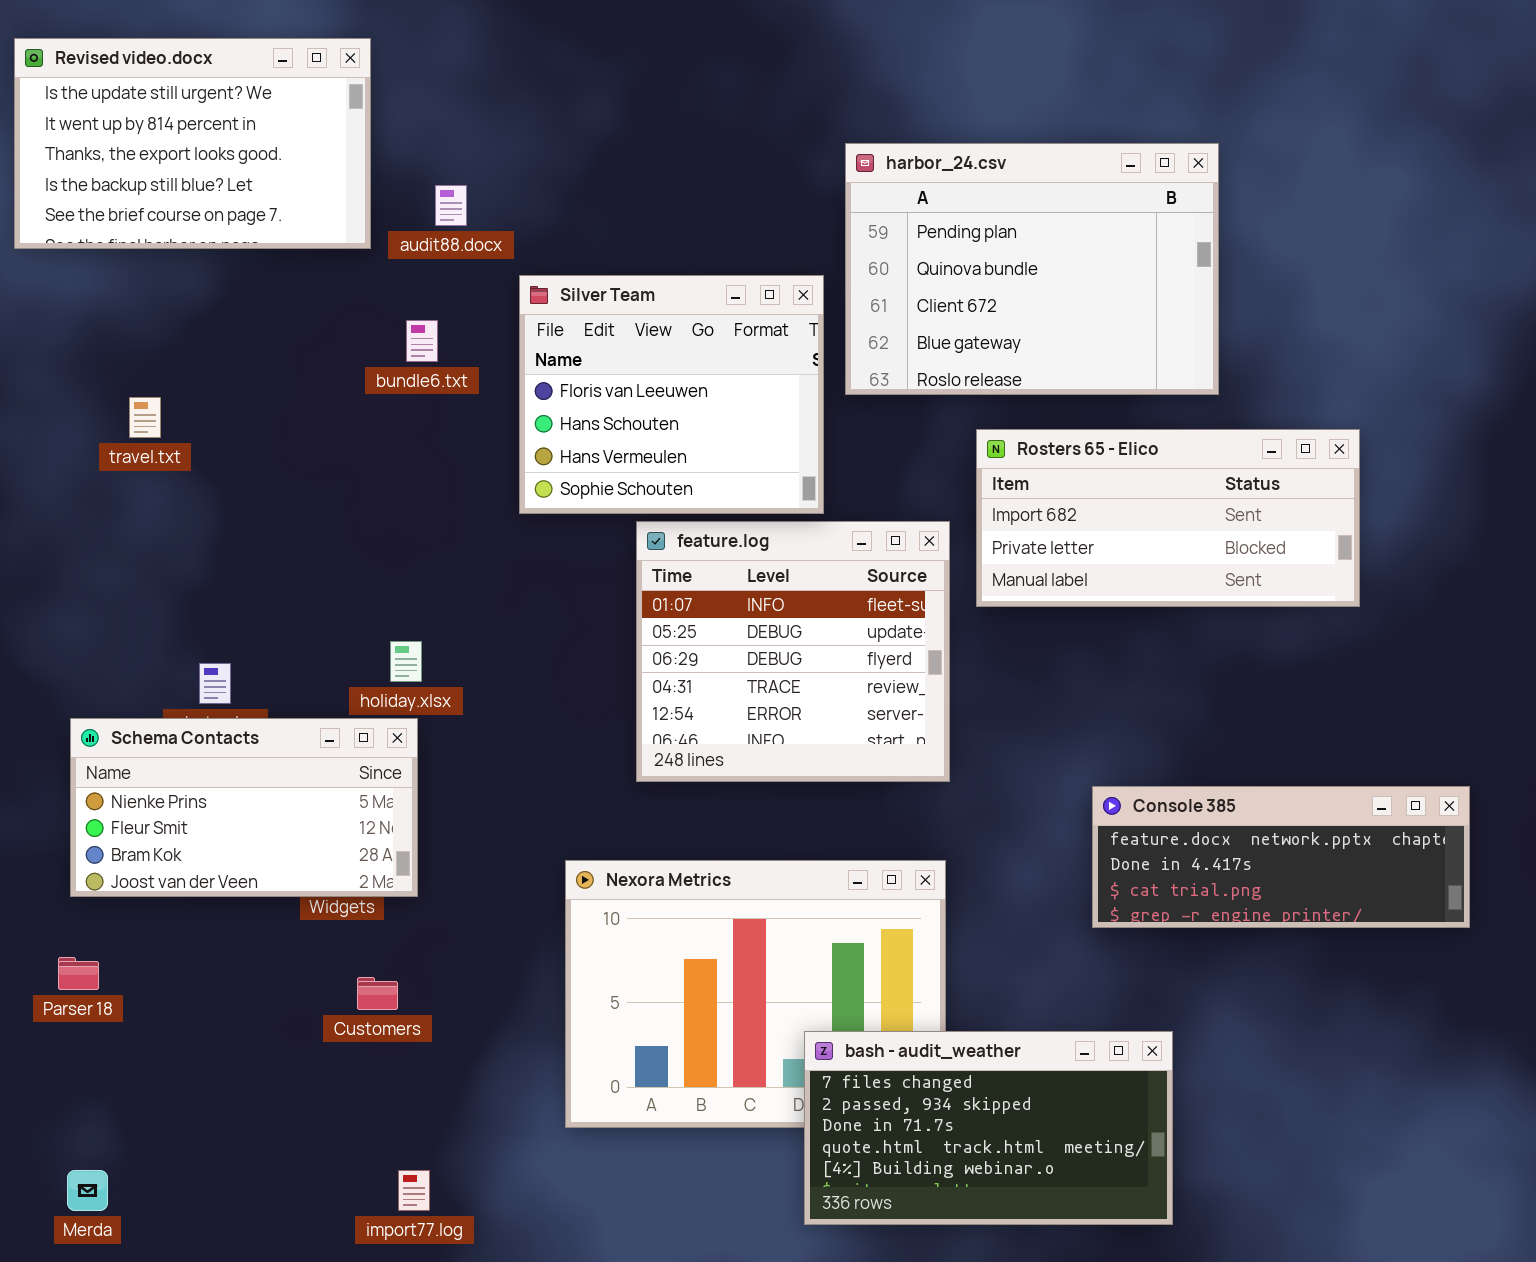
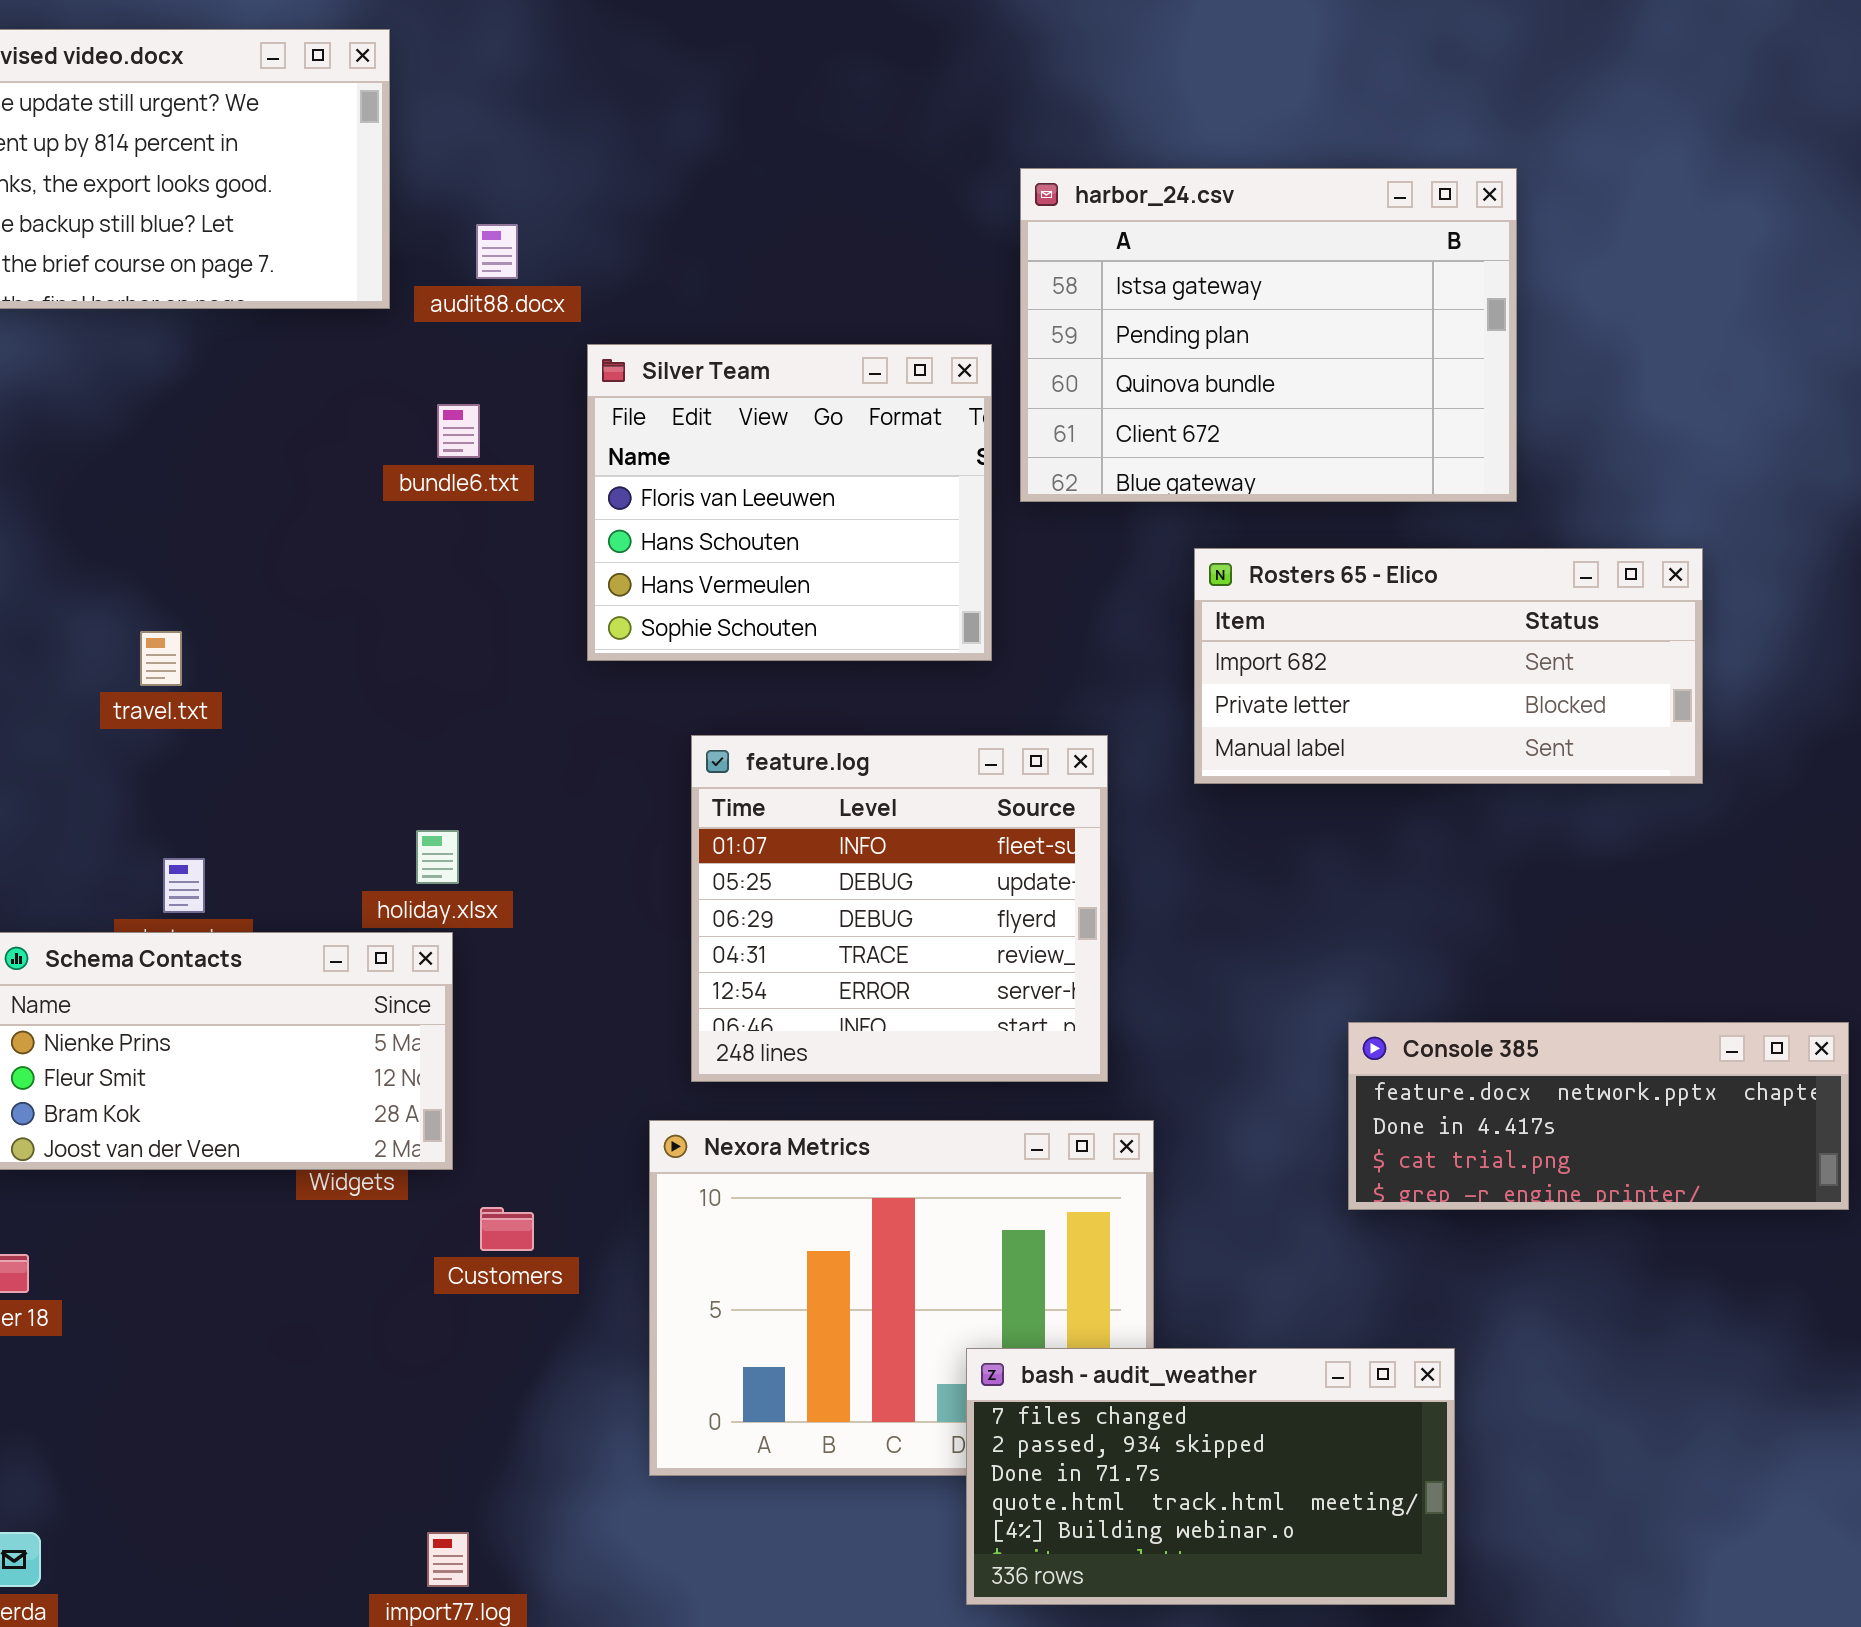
harbor_24.csv: [845,143,1219,395] -> [1020,168,1517,502], scrolled up 1 row
travel.txt: [129,397,161,438] -> [140,631,182,686], moved
feature.log: [636,521,950,782] -> [691,735,1108,1082], moved
Customers: [357,977,398,1010] -> [480,1207,534,1251], moved

